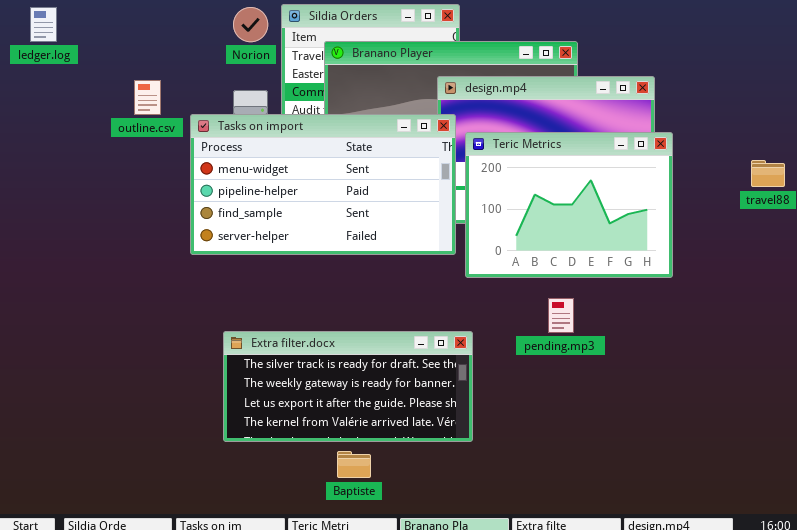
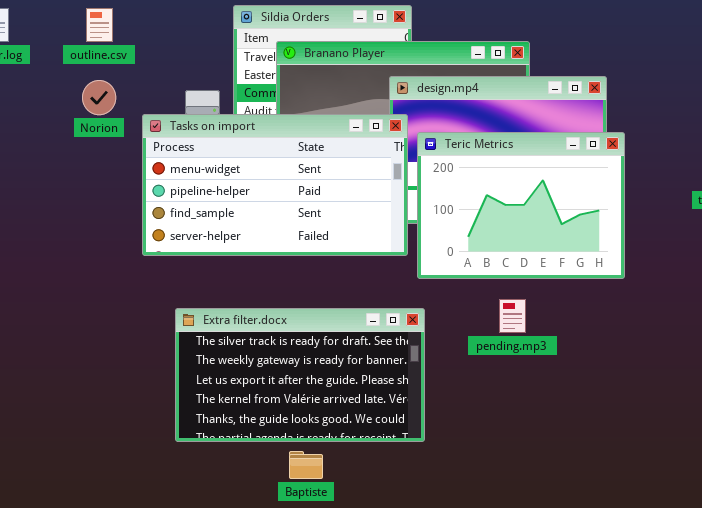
Norion: [233,7,268,42] -> [82,80,116,115], moved
outline.csv: [134,80,161,115] -> [86,8,113,42], moved
Extra filter.docx: [223,331,473,442] -> [175,308,425,442], resized

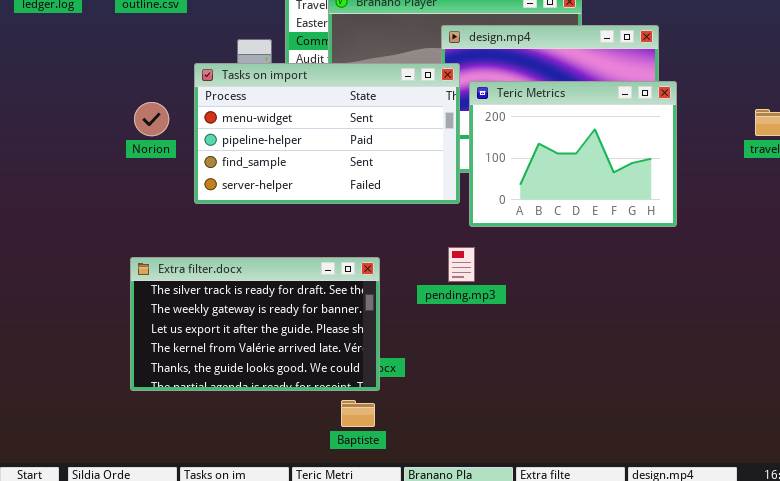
Norion: [82,80,116,115] -> [134,102,169,136], moved
pending.mp3: [499,299,526,333] -> [448,247,475,282], moved
Extra filter.docx: [175,308,425,442] -> [130,257,380,391], moved

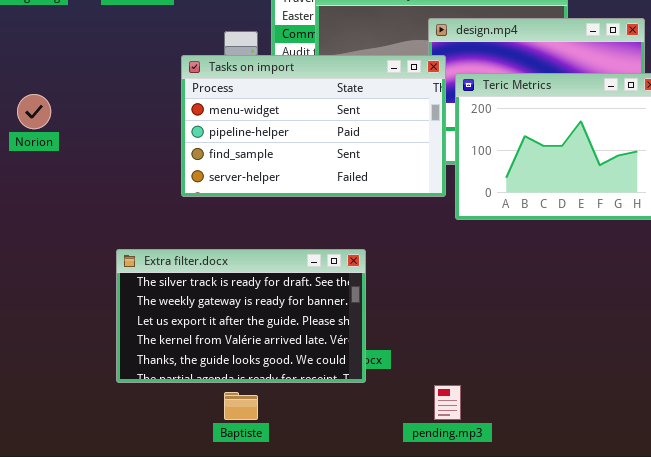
Norion: [134,102,169,136] -> [17,94,51,129], moved
pending.mp3: [448,247,475,282] -> [434,385,461,420], moved
Baptiste: [341,400,375,427] -> [224,392,258,420], moved

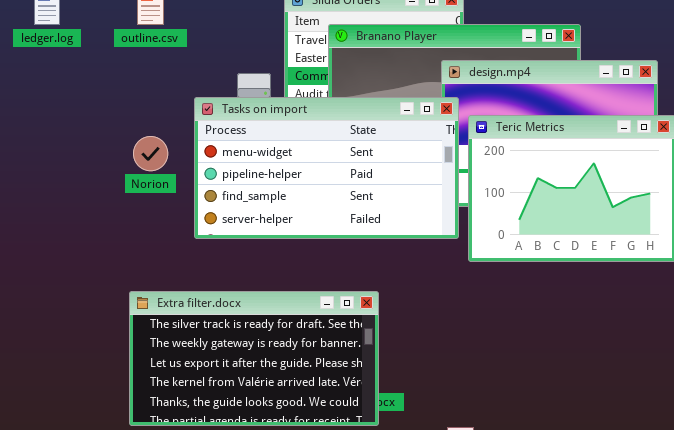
Norion: [17,94,51,129] -> [133,136,168,171], moved

